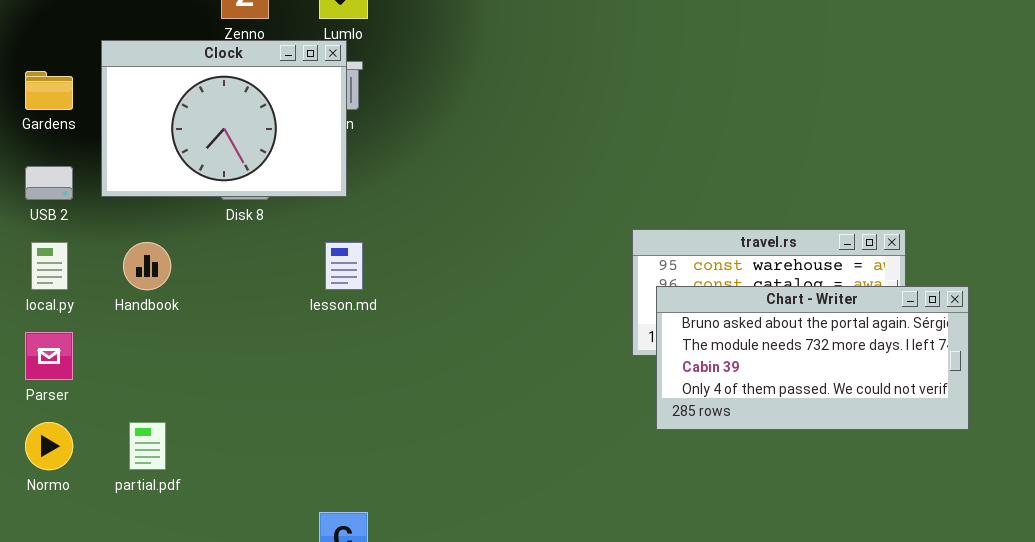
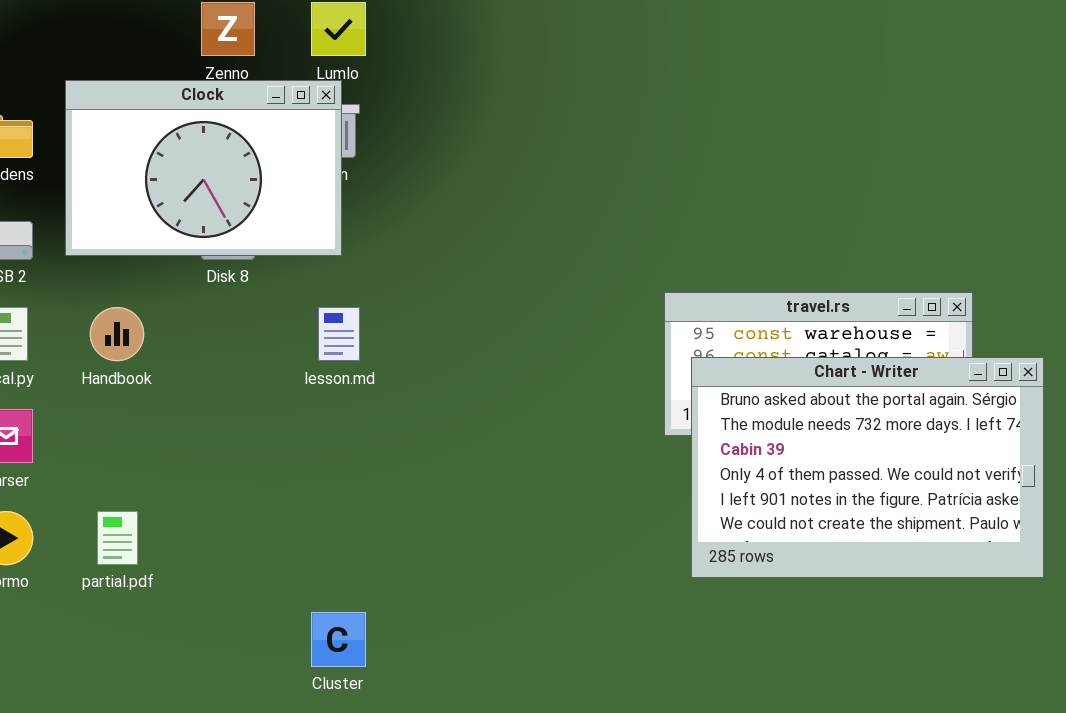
Chart - Writer: [656,286,969,430] -> [691,357,1044,578], resized

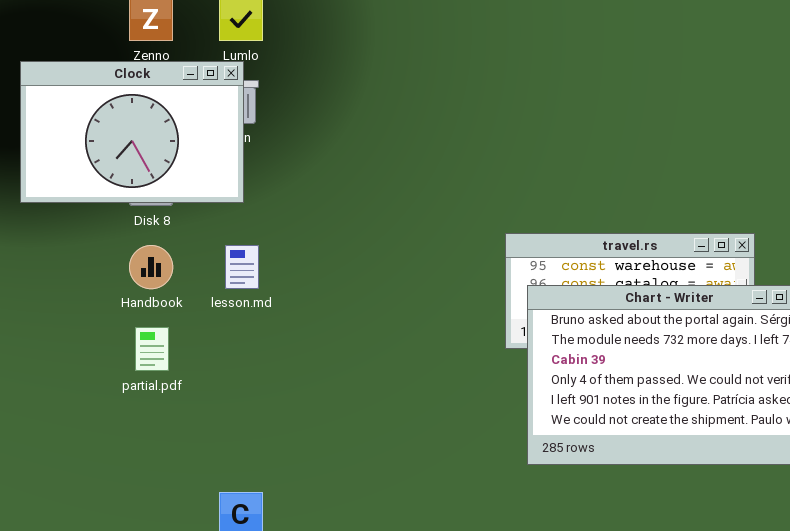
Handbook: [90,307,144,361] -> [129,245,173,289], moved
partial.pdf: [97,511,138,565] -> [135,327,169,371], moved

